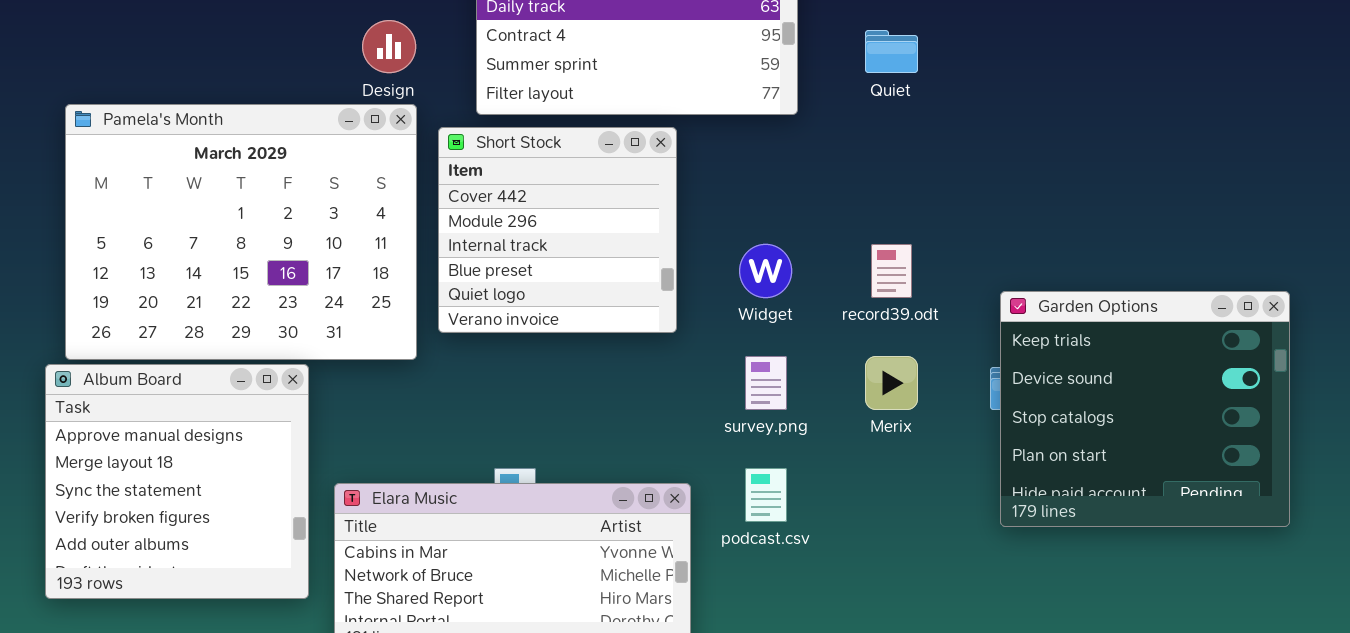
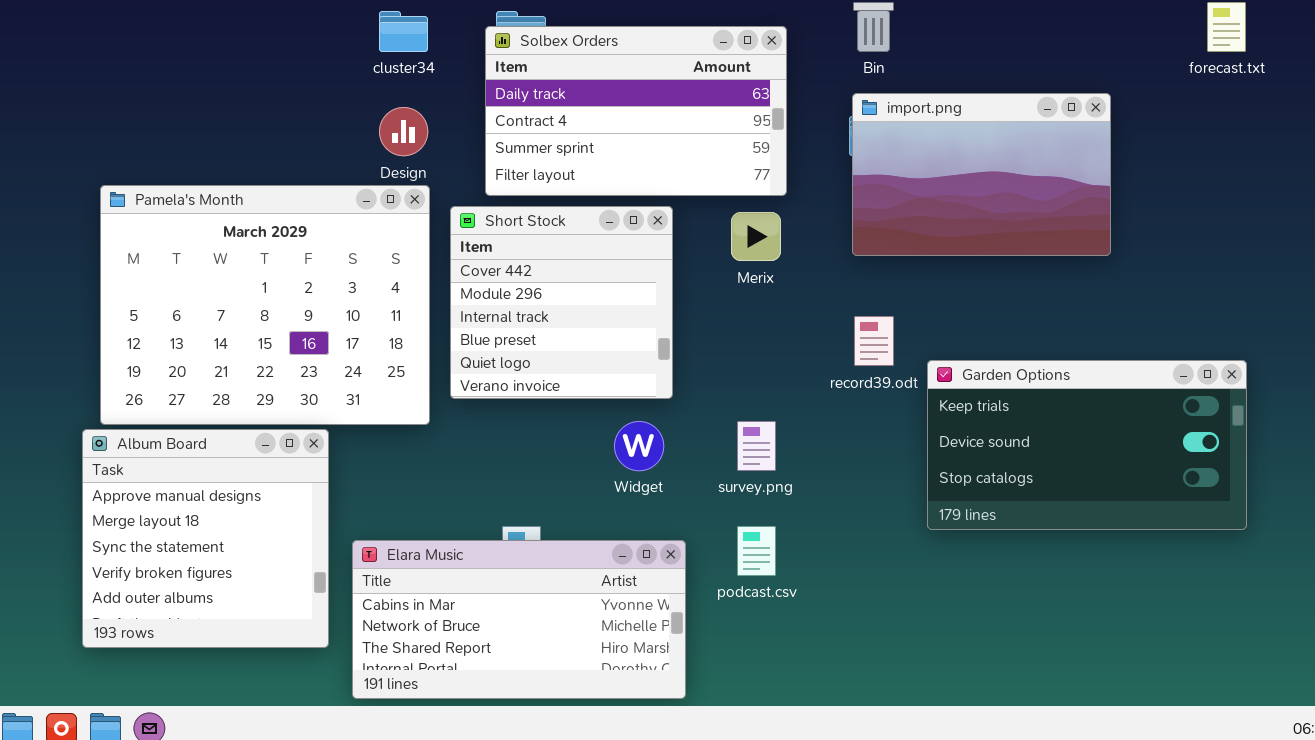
import.png: none -> [852,93,1111,256], opened
Widget: [739,244,792,298] -> [614,421,664,471], moved
Garden Options: [1000,291,1290,527] -> [927,360,1247,530], resized
Merix: [865,356,918,410] -> [731,212,781,261], moved

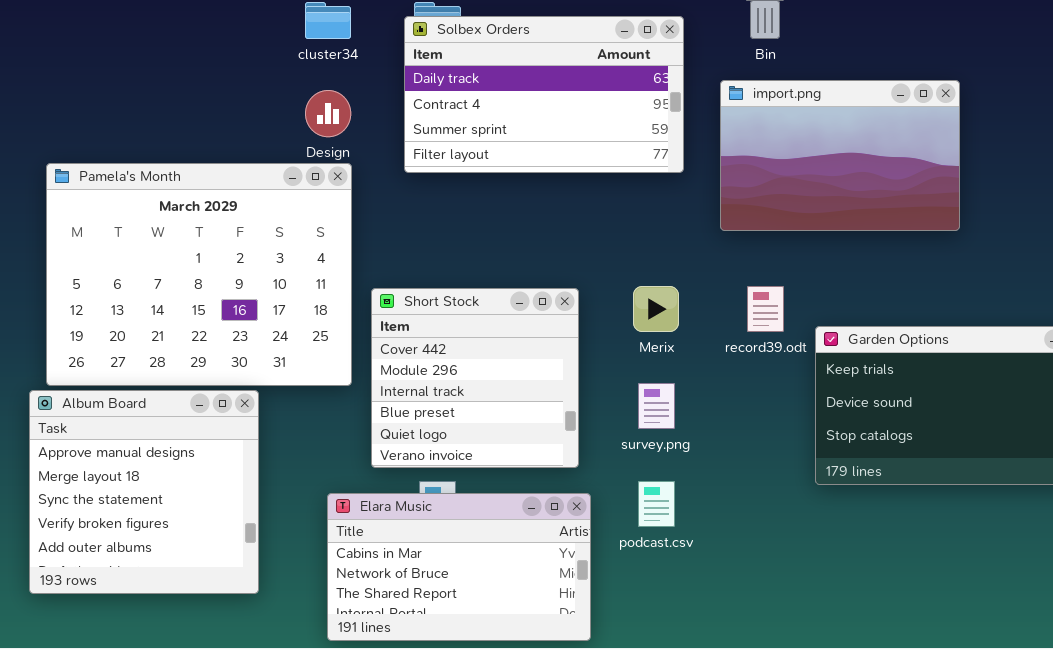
import.png: [852,93,1111,256] -> [720,80,960,231], moved
Short Stock: [450,206,673,399] -> [371,288,579,468], moved
Merix: [731,212,781,261] -> [633,286,679,332], moved
Elara Music: [352,540,686,699] -> [327,493,591,641], resized

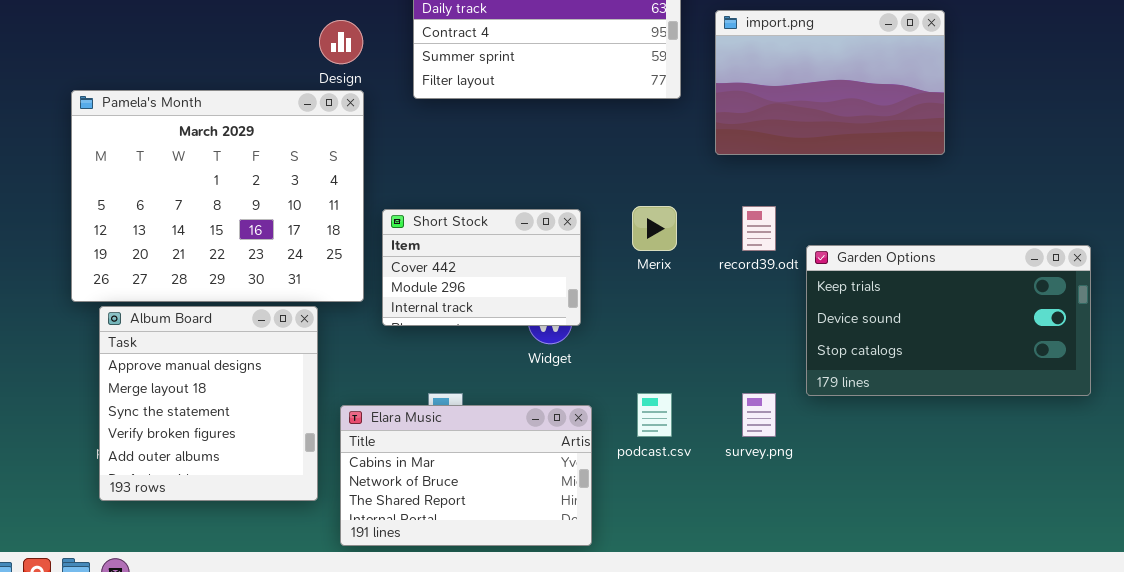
Short Stock: [371,288,579,468] -> [382,209,581,326], resized
survey.png: [638,383,675,429] -> [742,393,776,437], moved
Album Board: [29,390,259,594] -> [99,306,318,501], moved

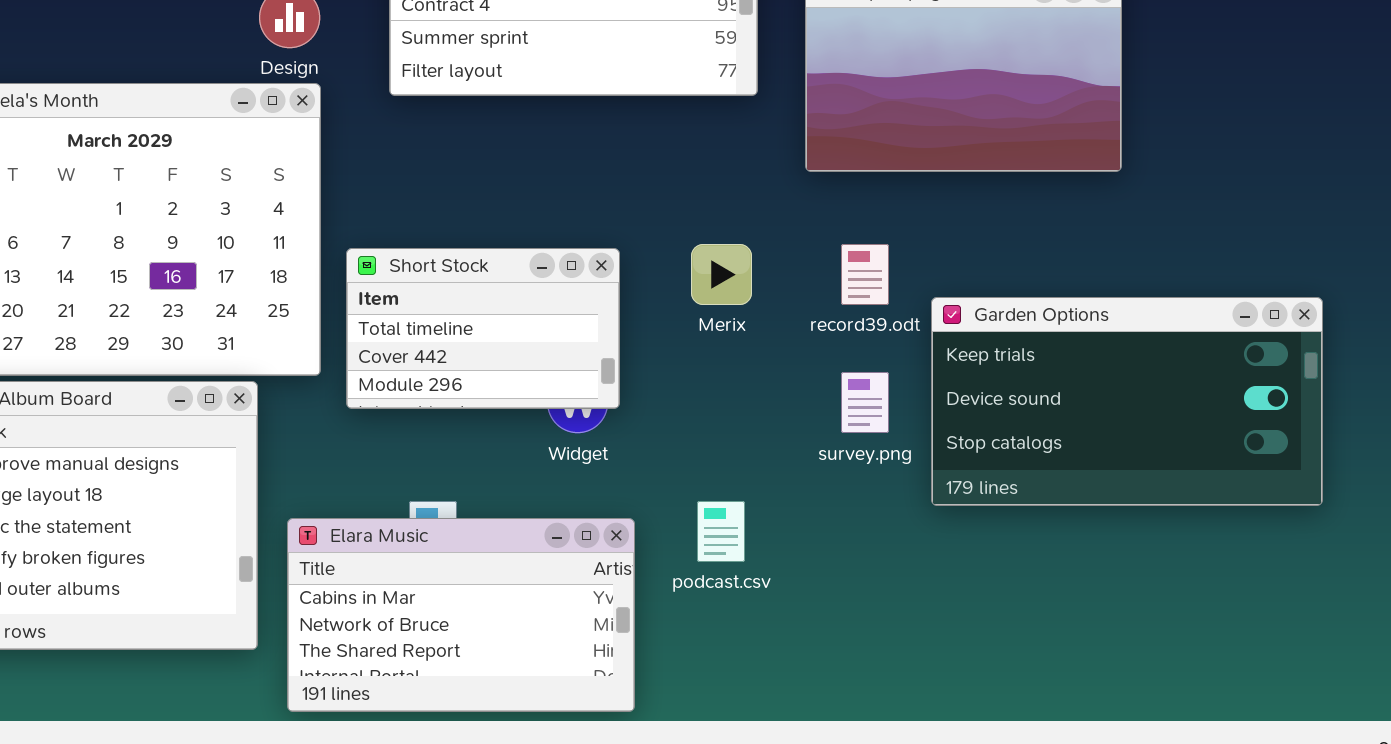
Short Stock: [382,209,581,326] -> [346,248,620,409], scrolled up 1 row
survey.png: [742,393,776,437] -> [841,372,889,433], moved

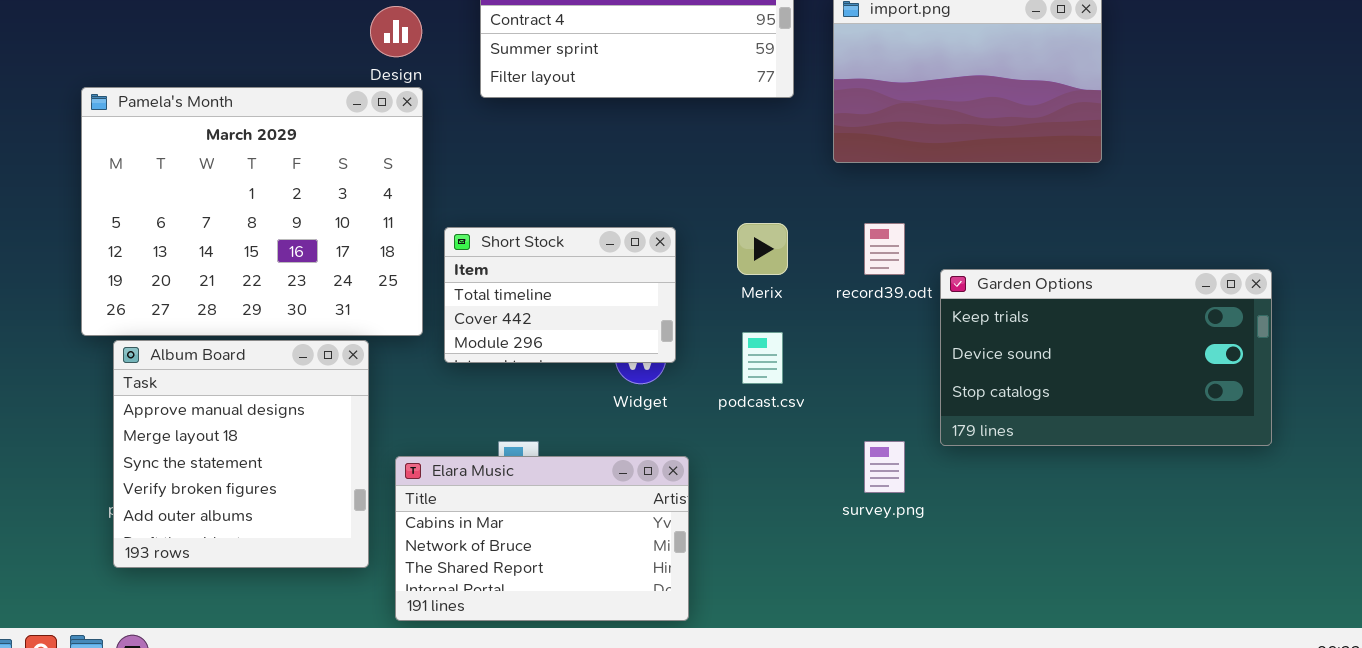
survey.png: [841,372,889,433] -> [864,441,905,493], moved
podcast.csv: [697,501,745,562] -> [742,332,783,384], moved

